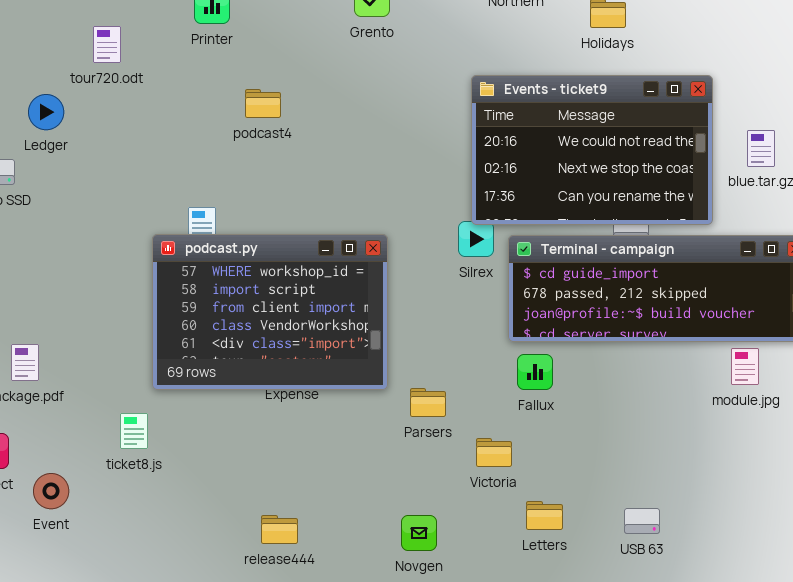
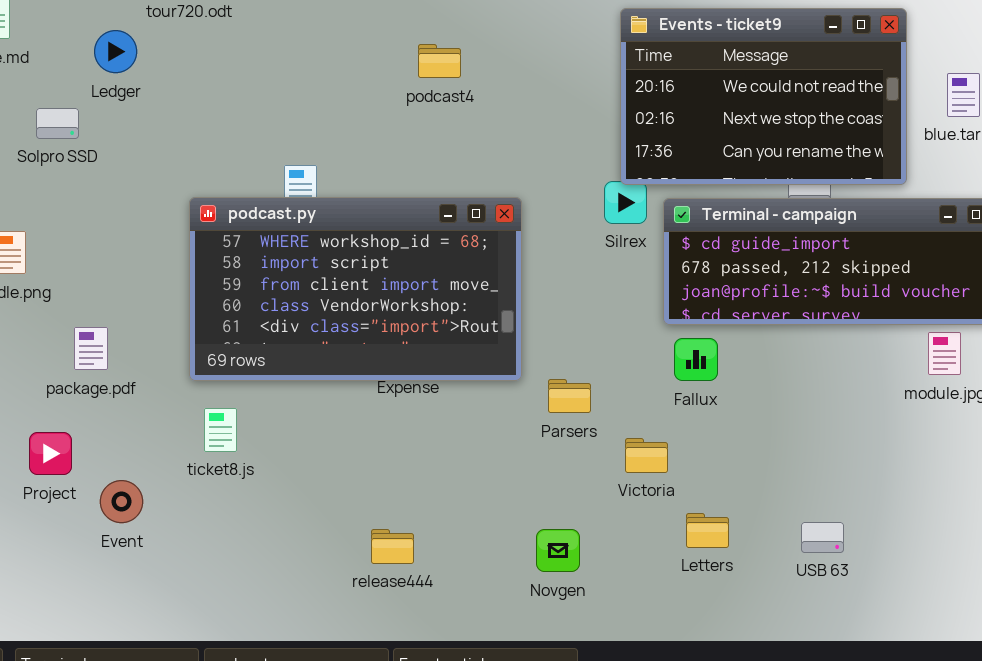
podcast4: [245,89,281,118] -> [418,44,461,78], moved
podcast.py: [152,234,388,390] -> [189,197,522,381], resized

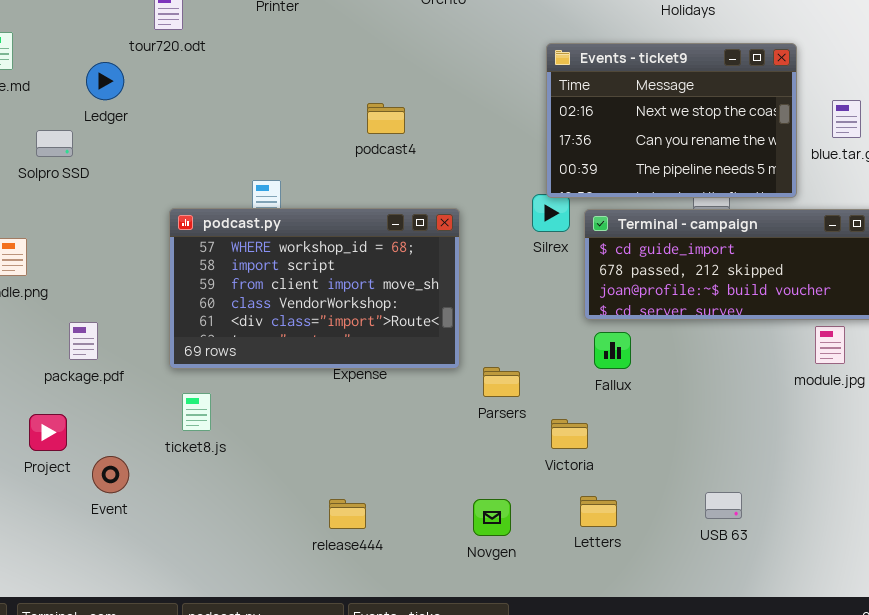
Events - ticket9: [620,8,907,185] -> [546,43,797,198], scrolled down 1 row
podcast4: [418,44,461,78] -> [367,103,405,134], moved
Letters: [686,513,729,548] -> [580,496,617,527], moved

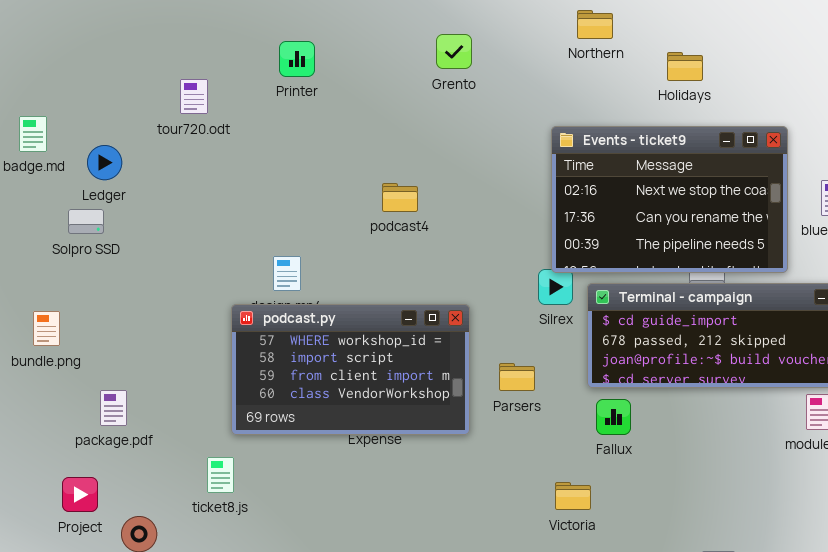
Ledger: [86,62,124,100] -> [87,145,122,180], moved
podcast.py: [169,208,460,369] -> [231,304,470,435], resized
Parsers: [483,367,520,397] -> [499,363,535,391], moved

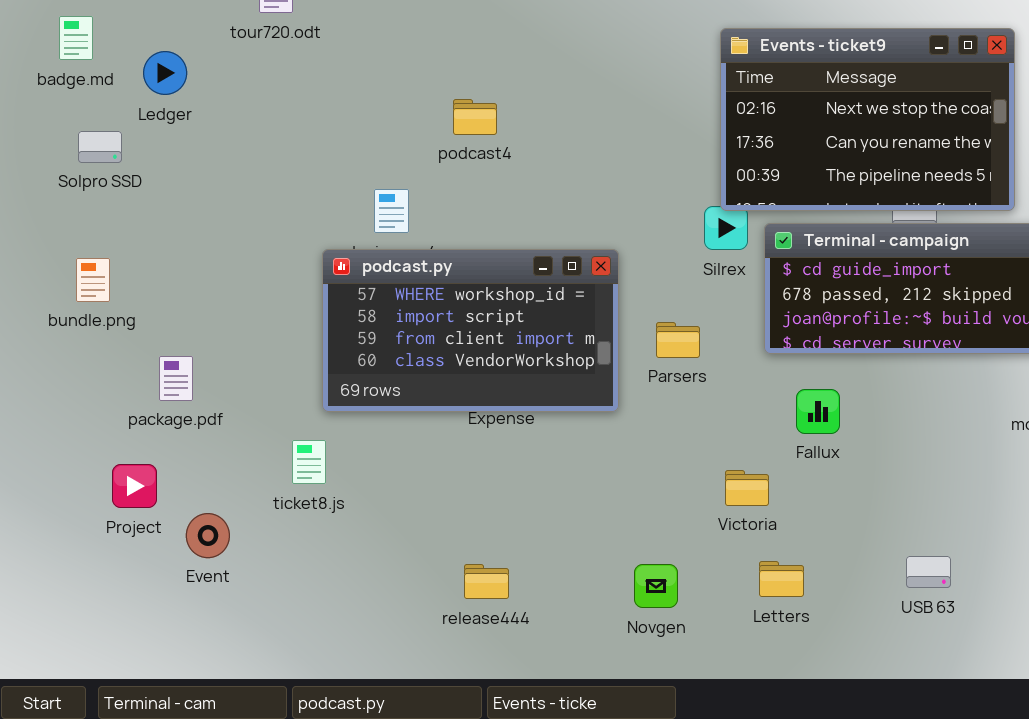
podcast4: [382,183,418,212] -> [453,99,497,135], moved
Solpro SSD: [68,209,104,234] -> [78,131,122,163], moved
Fallux: [596,399,631,435] -> [796,389,840,434], moved

